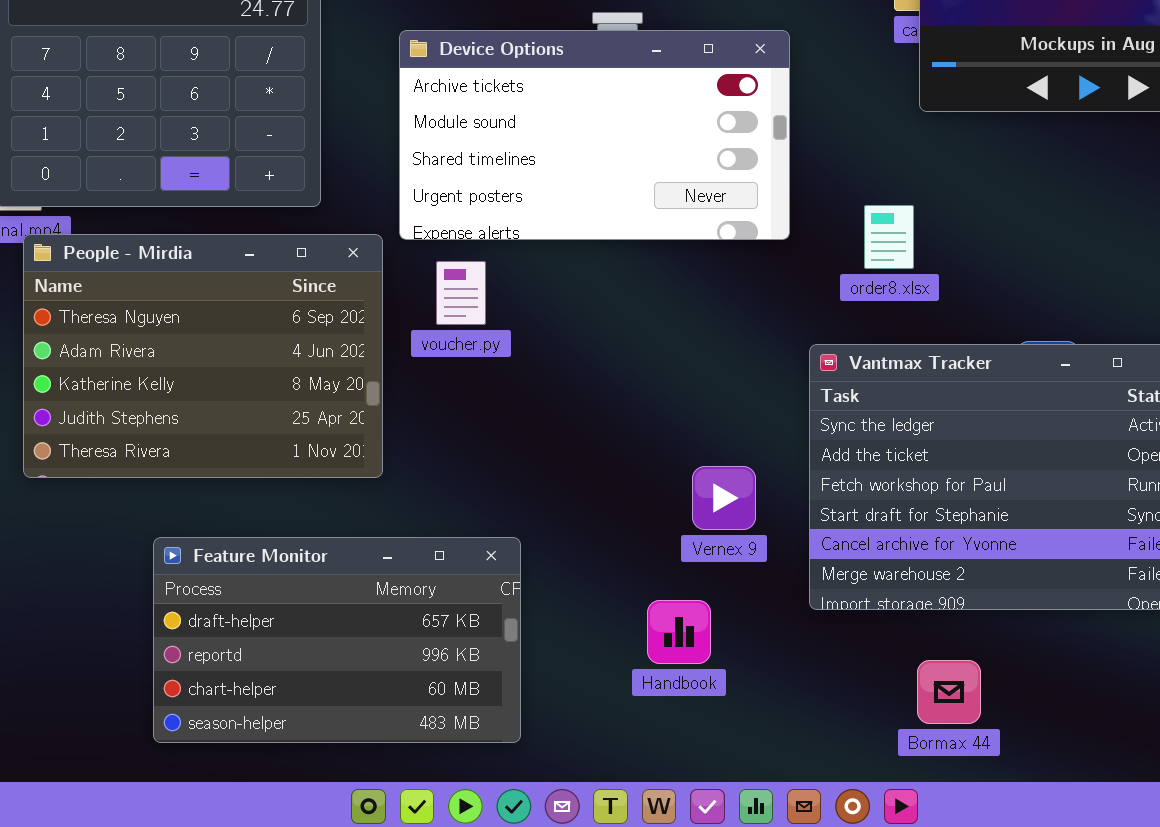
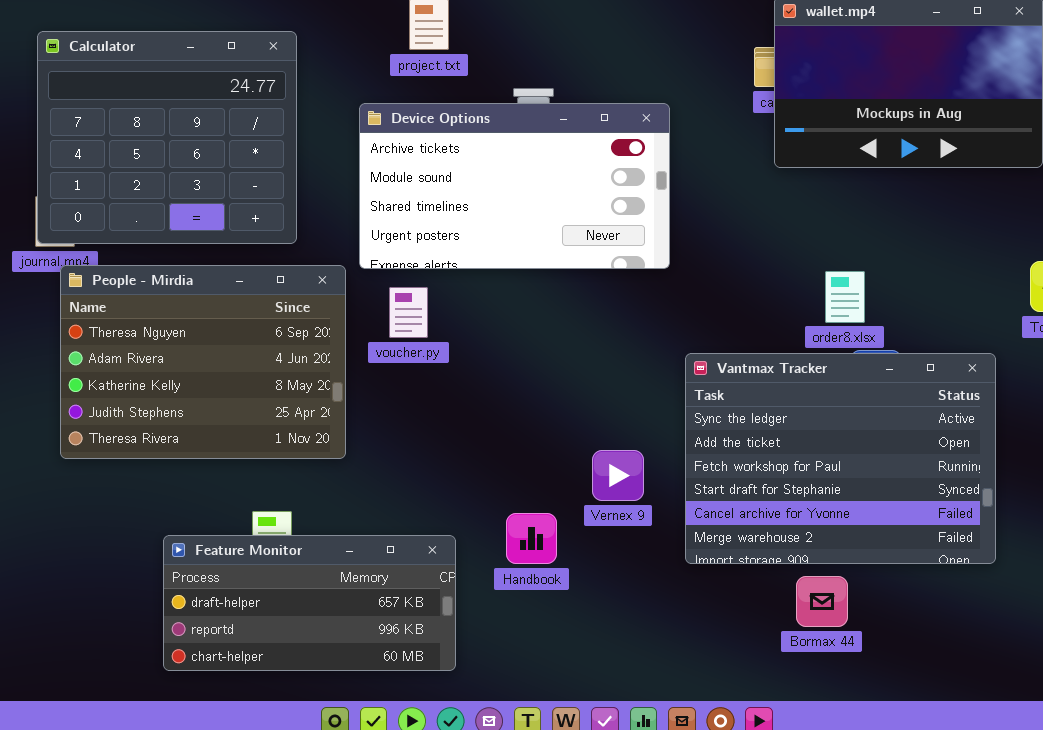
order8.xlsx: [864,205,914,269] -> [825,271,865,323], moved
Feature Monitor: [153,537,521,743] -> [163,535,456,671], resized
Handbook: [647,600,711,664] -> [506,513,557,564], moved
Bormax 44: [917,660,981,724] -> [796,576,848,627], moved

